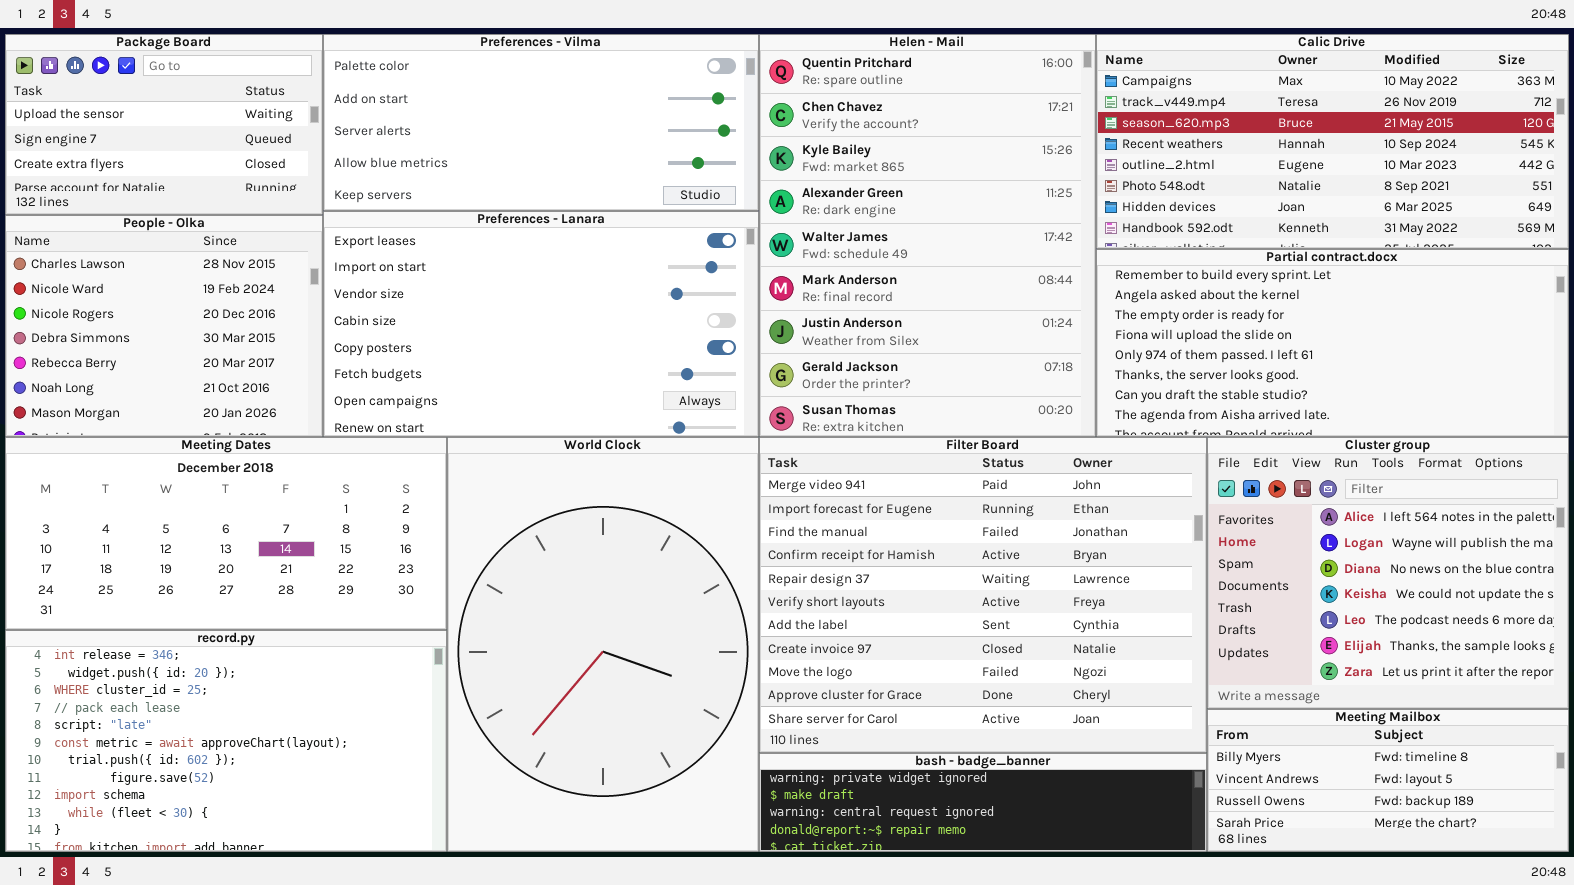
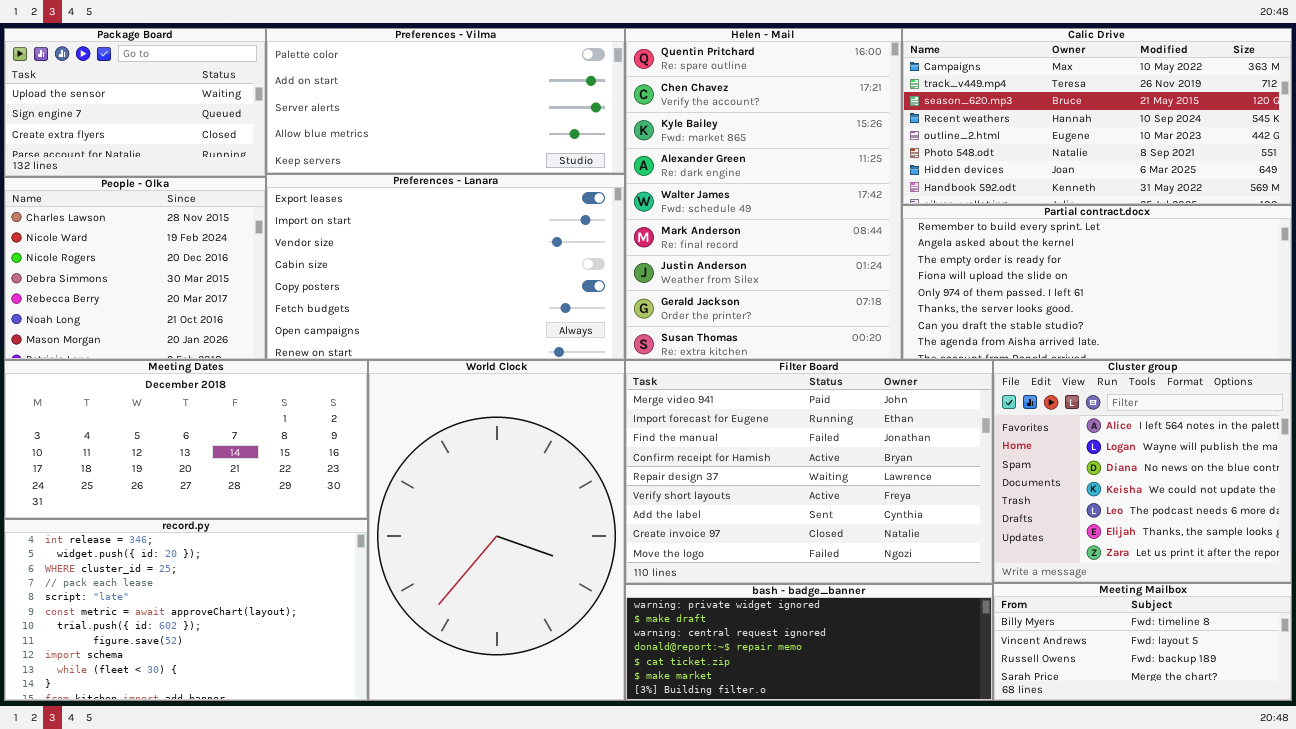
Filter Board: [759,437,1207,753] -> [625,360,993,584], resized
bash - badge_banner: [759,753,1207,852] -> [625,584,993,701], resized

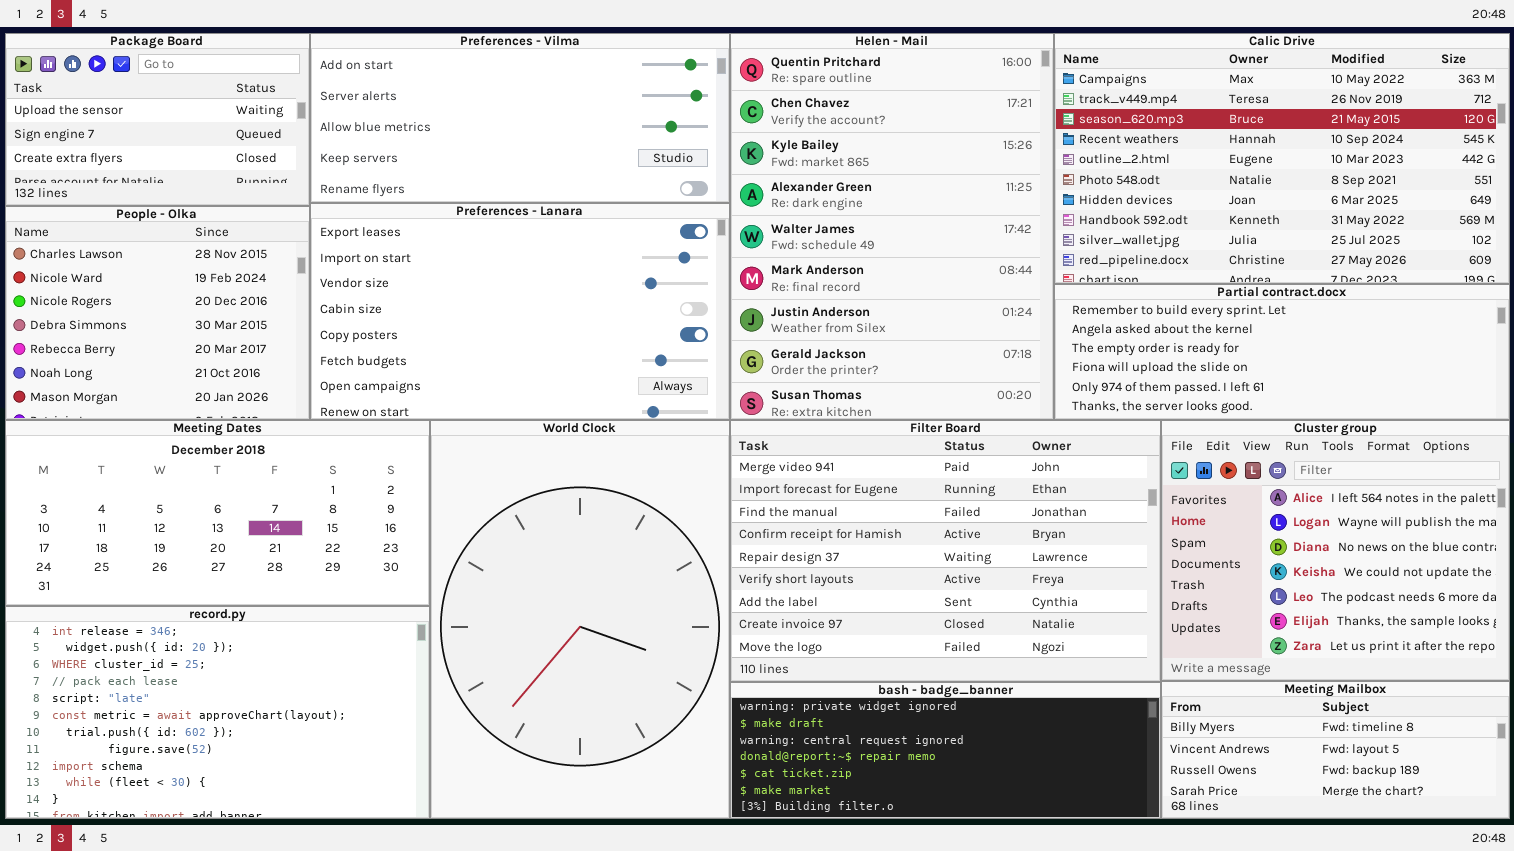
Preferences - Vilma: [266,28,625,174] -> [310,33,730,203], scrolled down 1 row
Calic Drive: [902,28,1292,205] -> [1054,33,1510,284], resized
Partial contract.docx: [902,205,1292,360] -> [1054,284,1510,420], resized

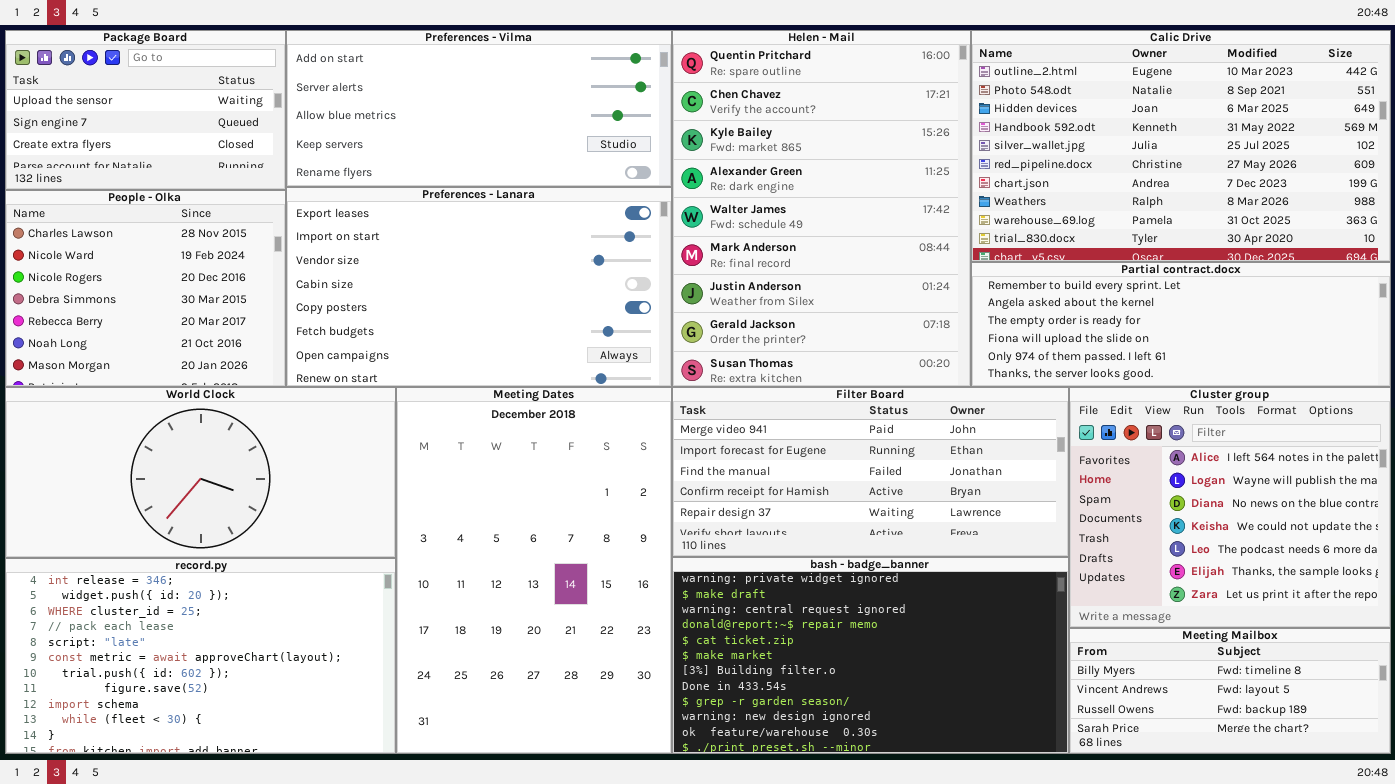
Calic Drive: [1054,33,1510,284] -> [971,30,1391,262], scrolled down 4 rows
Meeting Dates: [5,420,430,606] -> [396,387,672,754], moved, resized
World Clock: [430,420,730,819] -> [5,387,396,558], moved, resized
Filter Board: [730,420,1161,682] -> [672,387,1069,557], resized
bash - badge_banner: [730,682,1161,819] -> [672,557,1069,754], resized

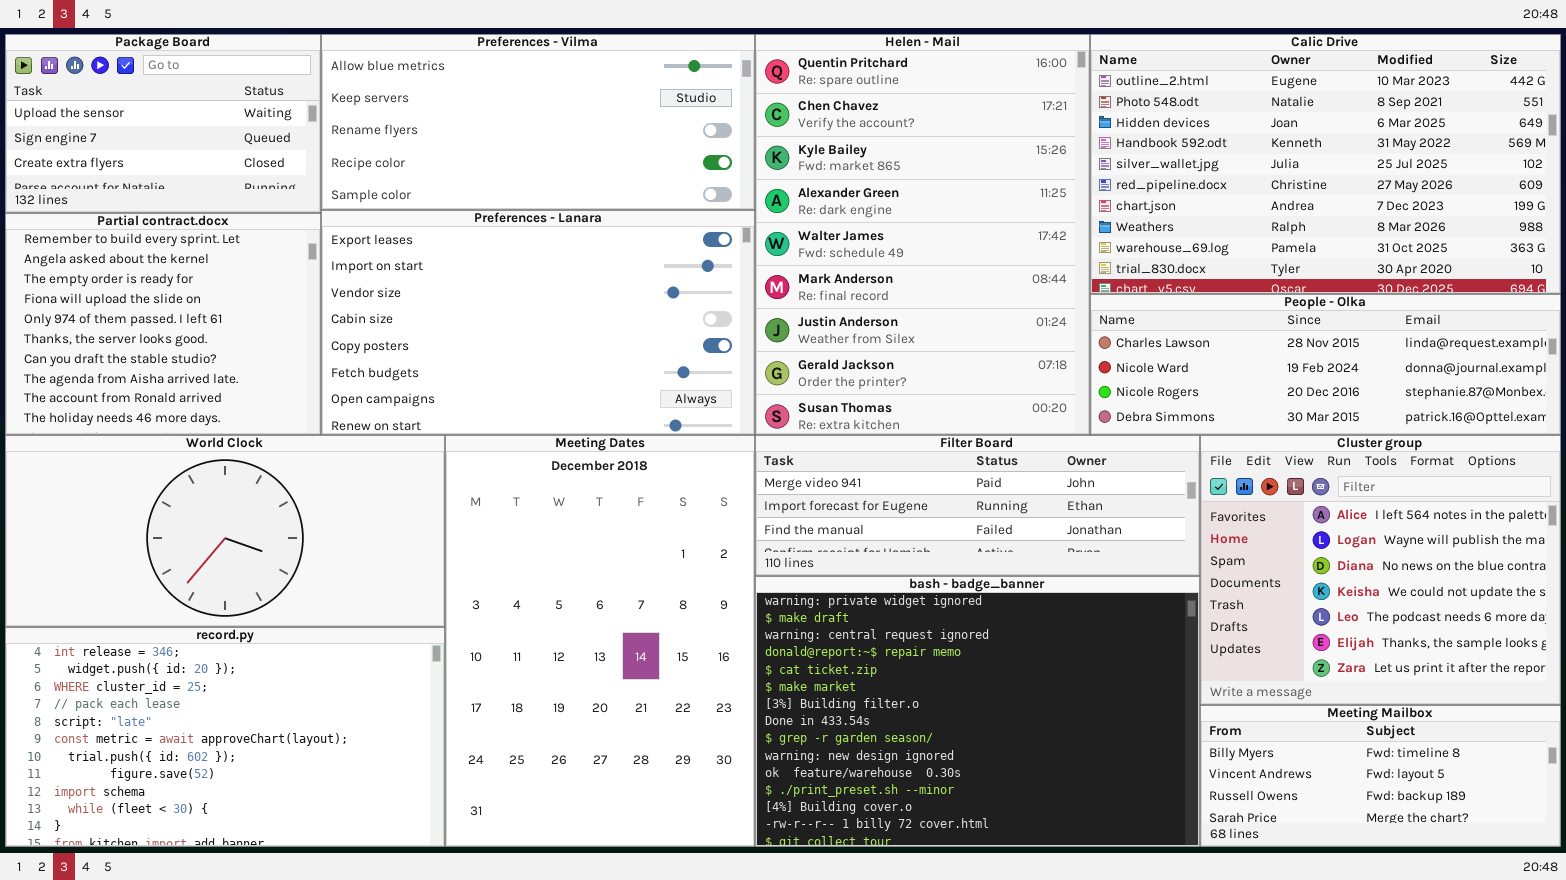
Preferences - Vilma: [286,30,672,187] -> [321,34,755,210], scrolled down 2 rows
People - Olka: [5,190,286,387] -> [1090,294,1561,435], moved, resized
Partial contract.docx: [971,262,1391,387] -> [5,213,321,435], moved, resized
Filter Board: [672,387,1069,557] -> [755,435,1200,576], resized
bash - badge_banner: [672,557,1069,754] -> [755,576,1200,847], resized

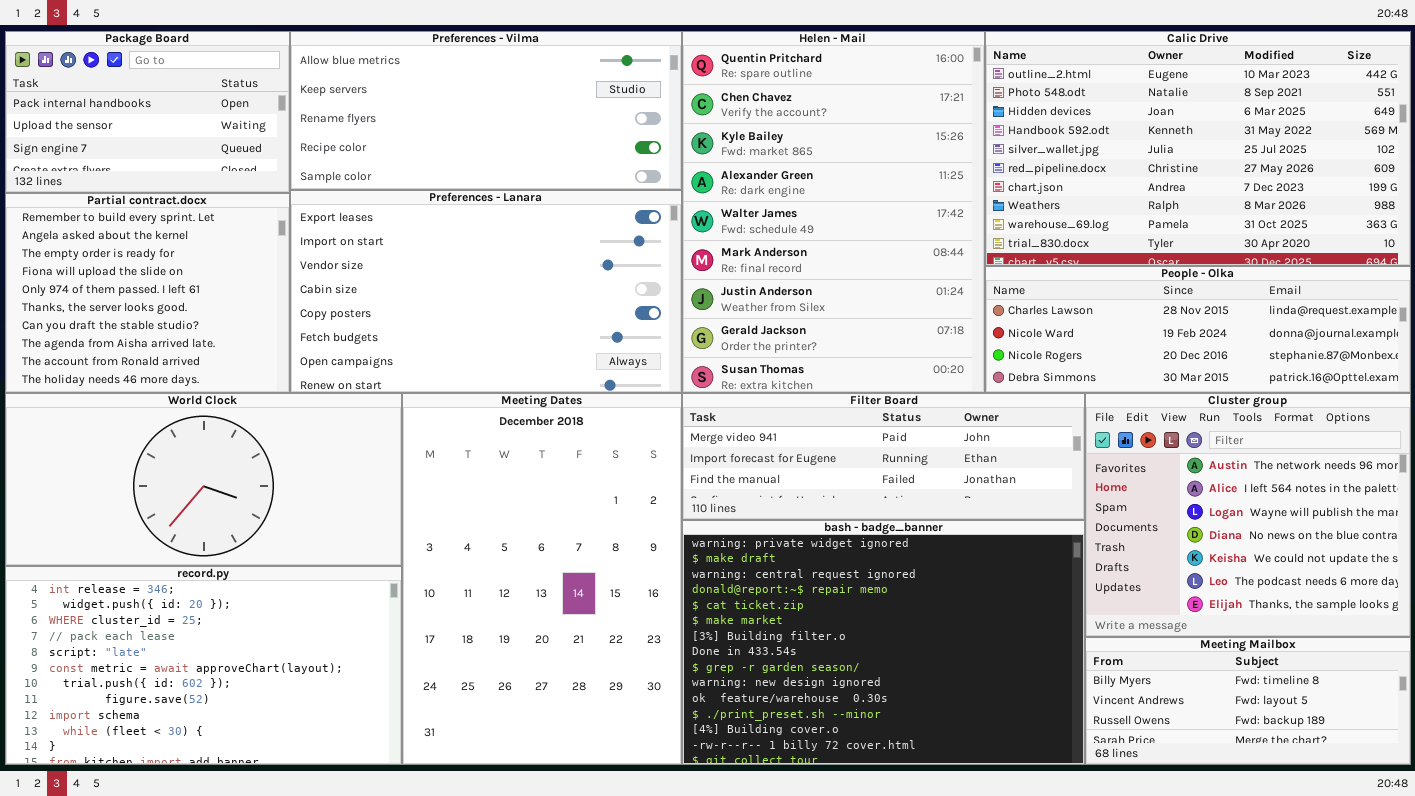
Package Board: [5,34,321,213] -> [5,31,290,193], scrolled up 1 row
Cluster group: [1200,435,1561,705] -> [1085,393,1411,637], scrolled up 1 row

